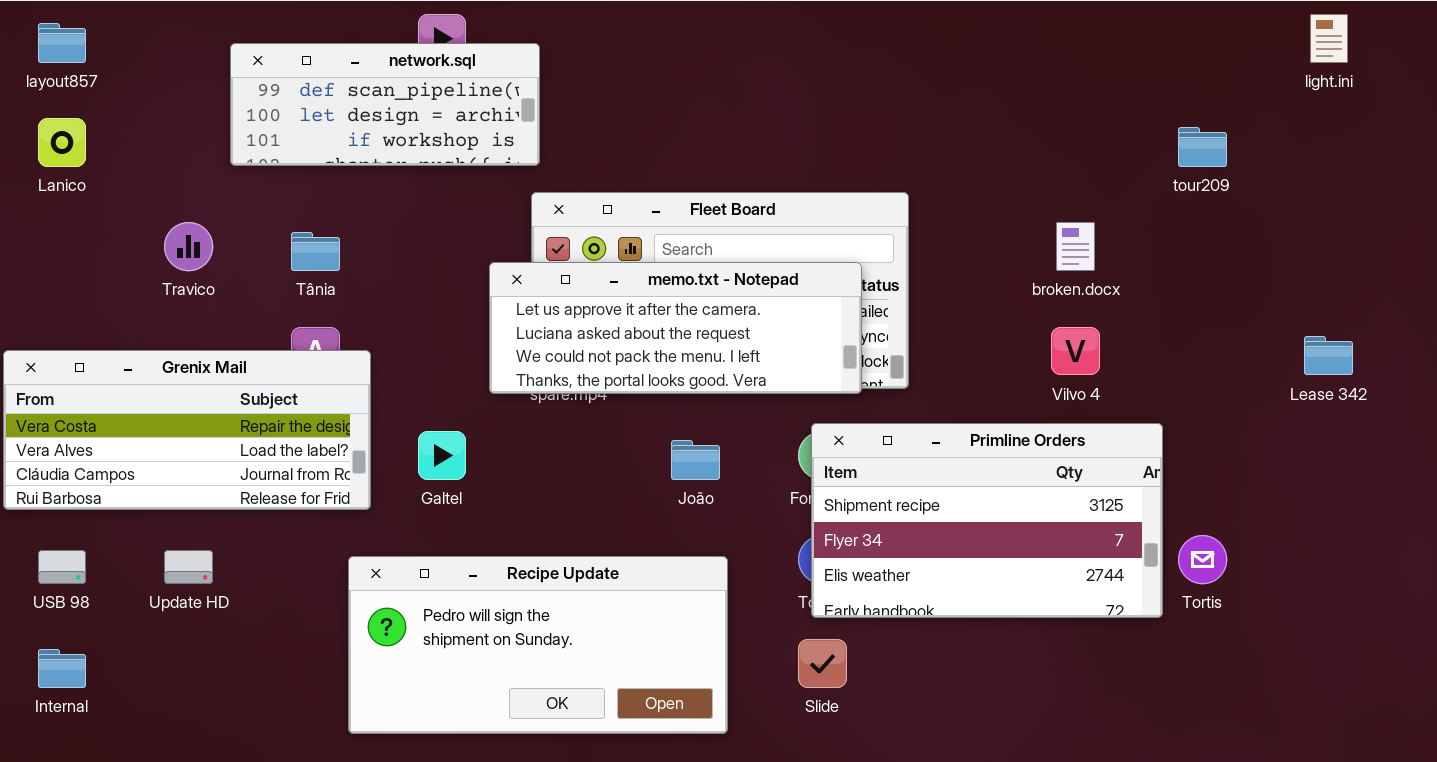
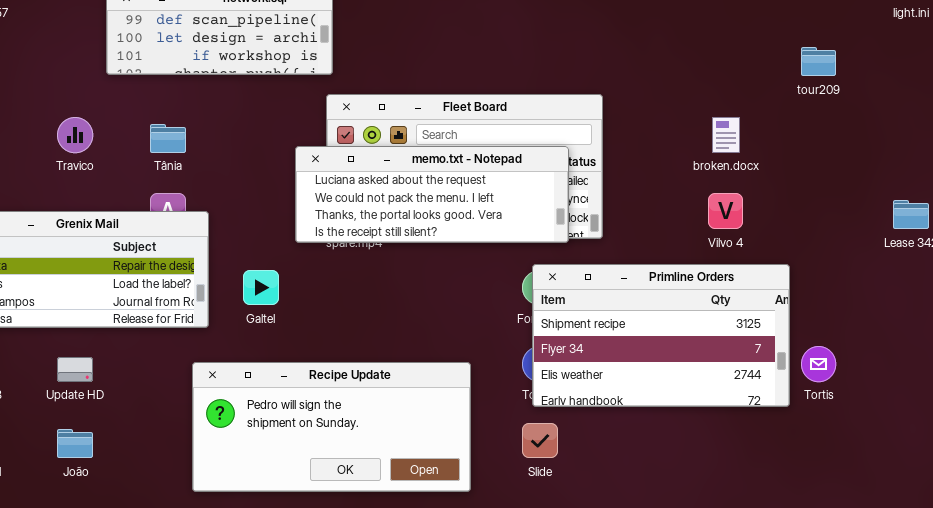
memo.txt - Notepad: [489,262,862,394] -> [295,146,569,243], scrolled down 1 row
João: [671,440,720,480] -> [57,429,93,458], moved

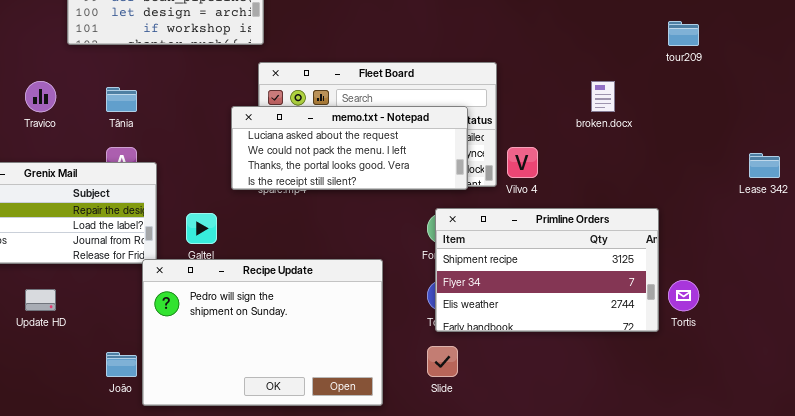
Vilvo 4: [708,193,743,229] -> [507,147,538,178], moved
Recipe Update: [192,362,471,492] -> [142,259,383,406], resized
João: [57,429,93,458] -> [106,352,137,377], moved

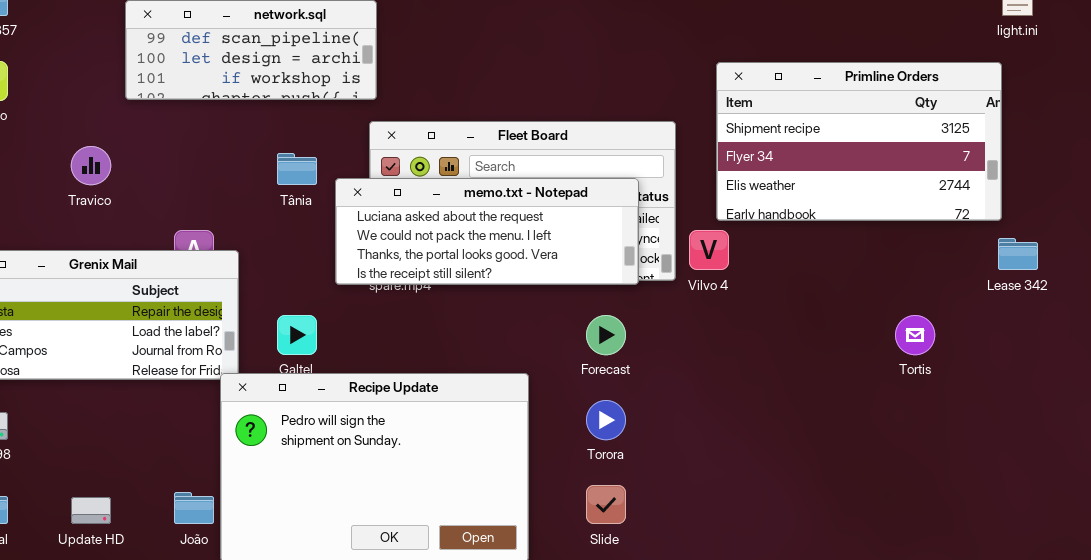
Tânia: [106,87,137,112] -> [277,153,317,185], moved
Primline Orders: [435,208,659,332] -> [716,62,1002,221], moved
Tortis: [668,280,699,311] -> [895,315,935,355], moved
Update HD: [25,289,56,311] -> [71,497,111,524], moved

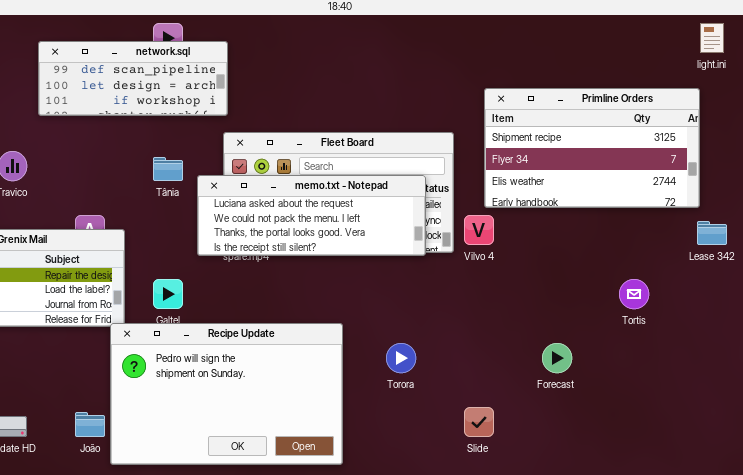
Forecast: [586,315,626,355] -> [542,343,572,373], moved
Slide: [586,485,626,524] -> [464,407,494,437], moved

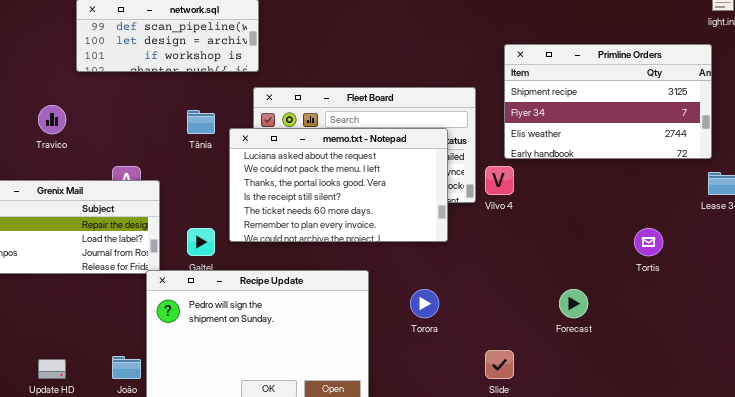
memo.txt - Notepad: [197,175,426,256] -> [229,128,448,242], resized

